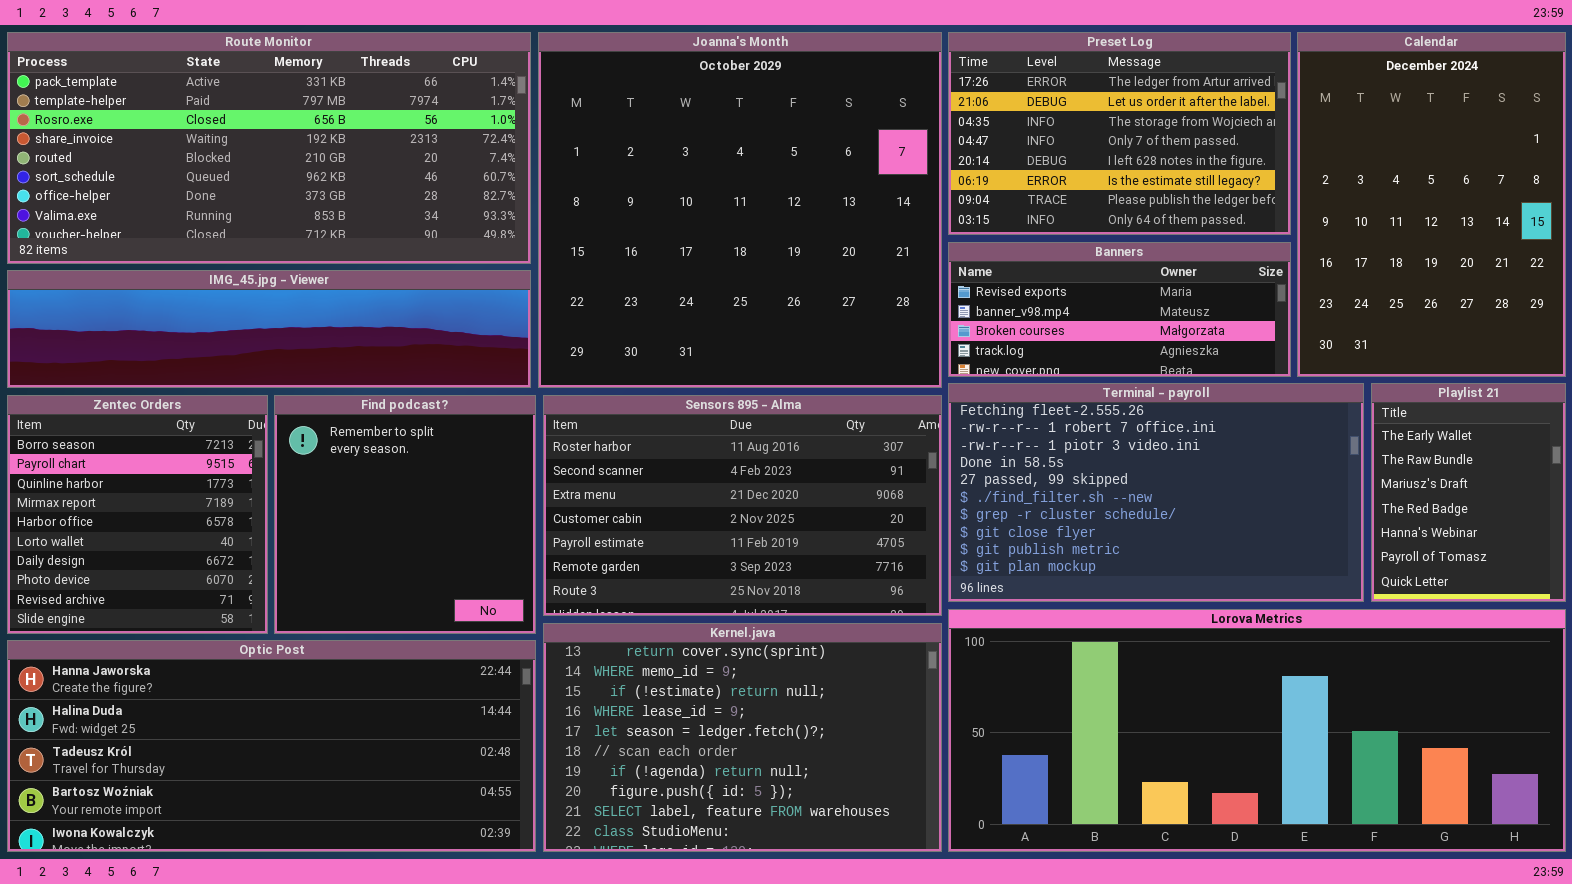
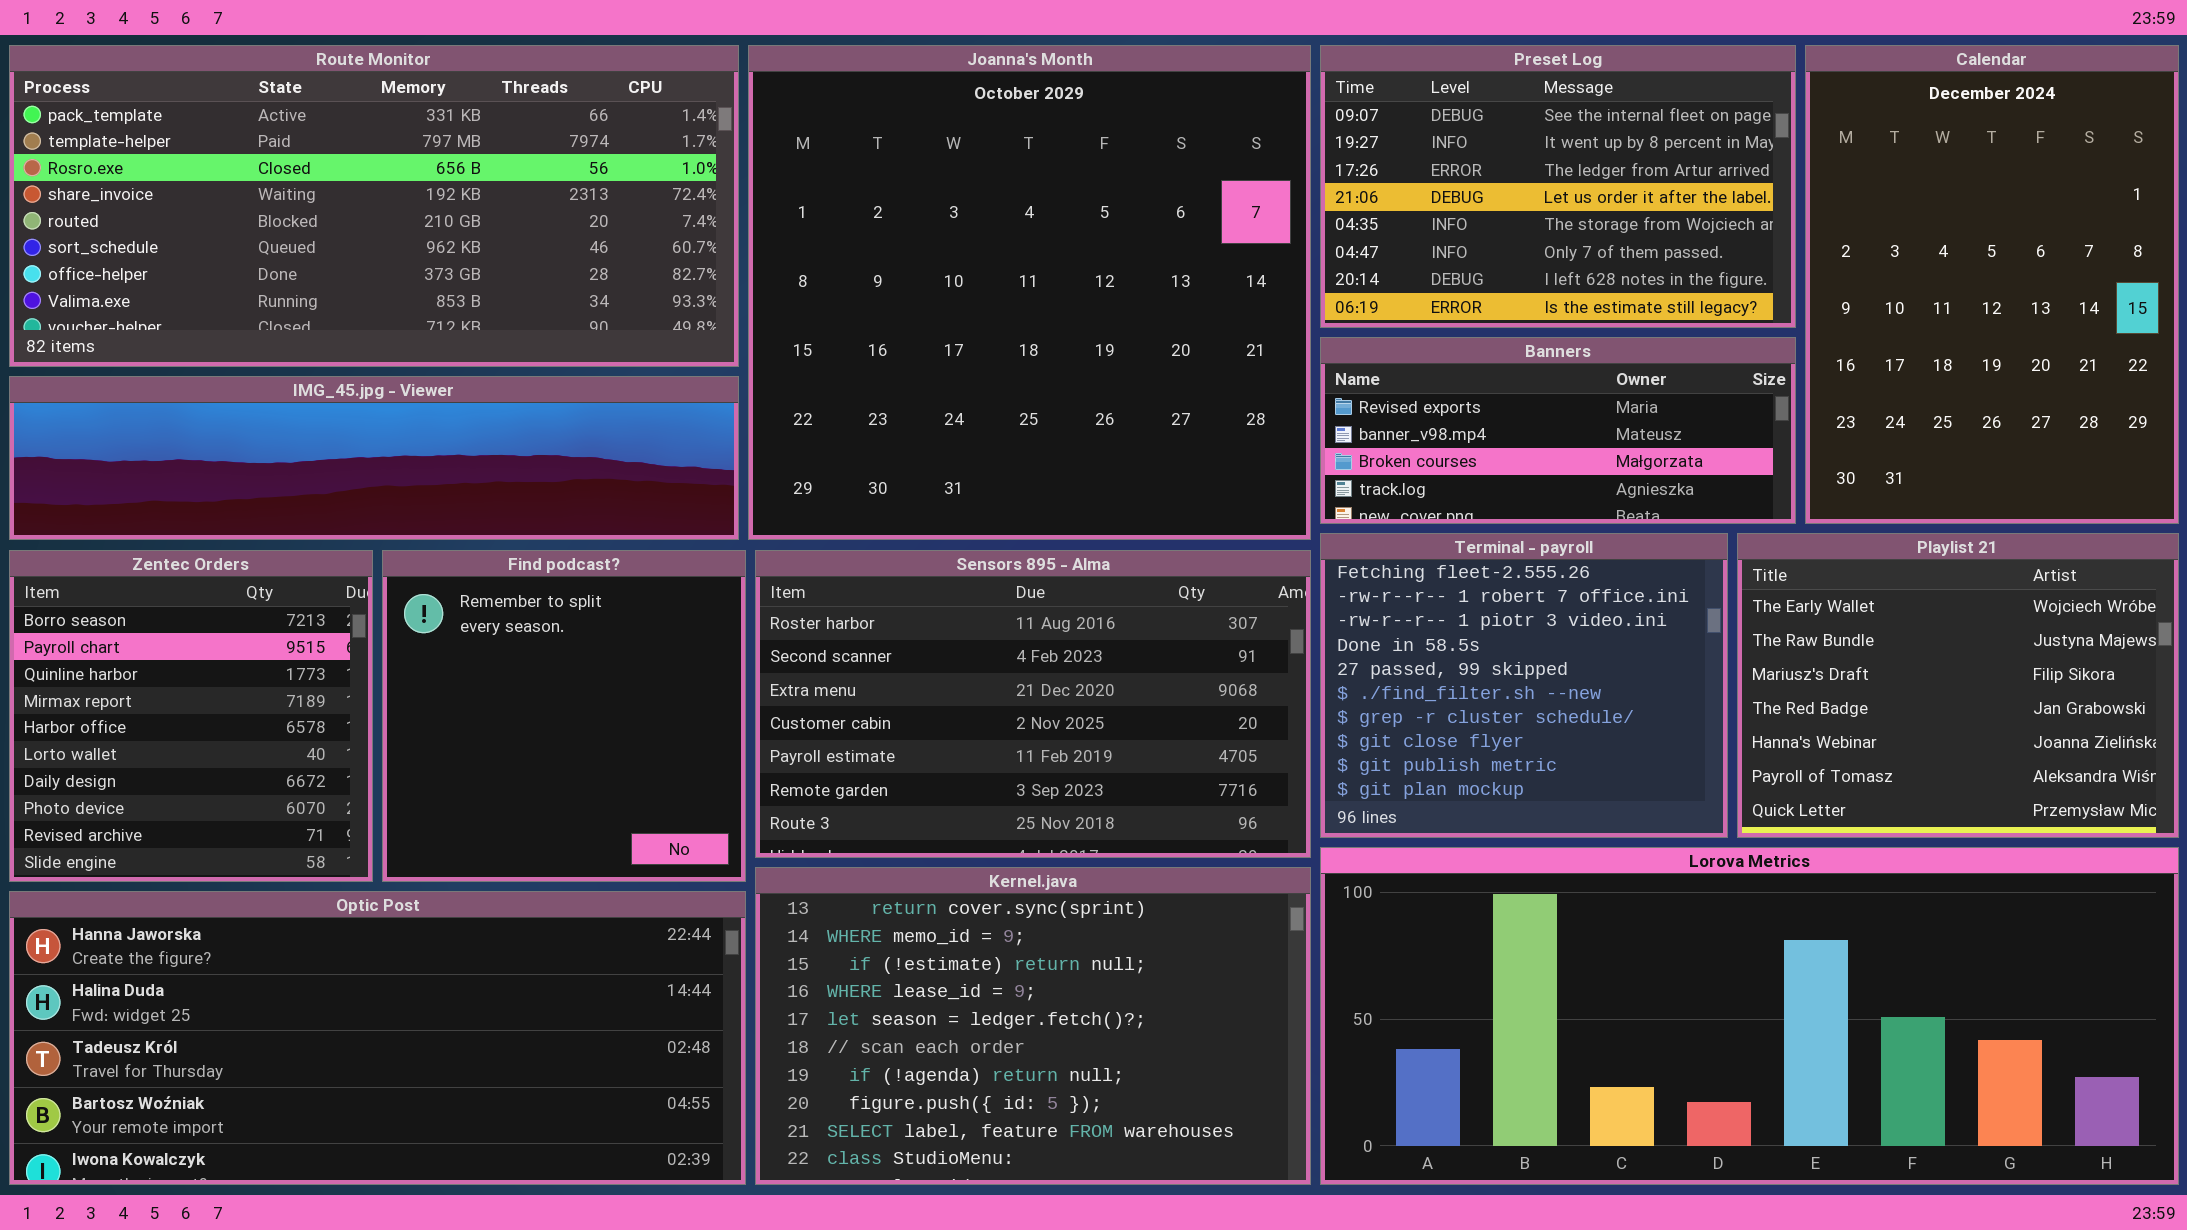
Preset Log: [948,32,1291,235] -> [1320,45,1796,328], scrolled up 2 rows
Terminal - payroll: [948,383,1364,602] -> [1320,533,1728,838], resized
Playlist 21: [1371,383,1566,602] -> [1737,533,2179,838], resized

